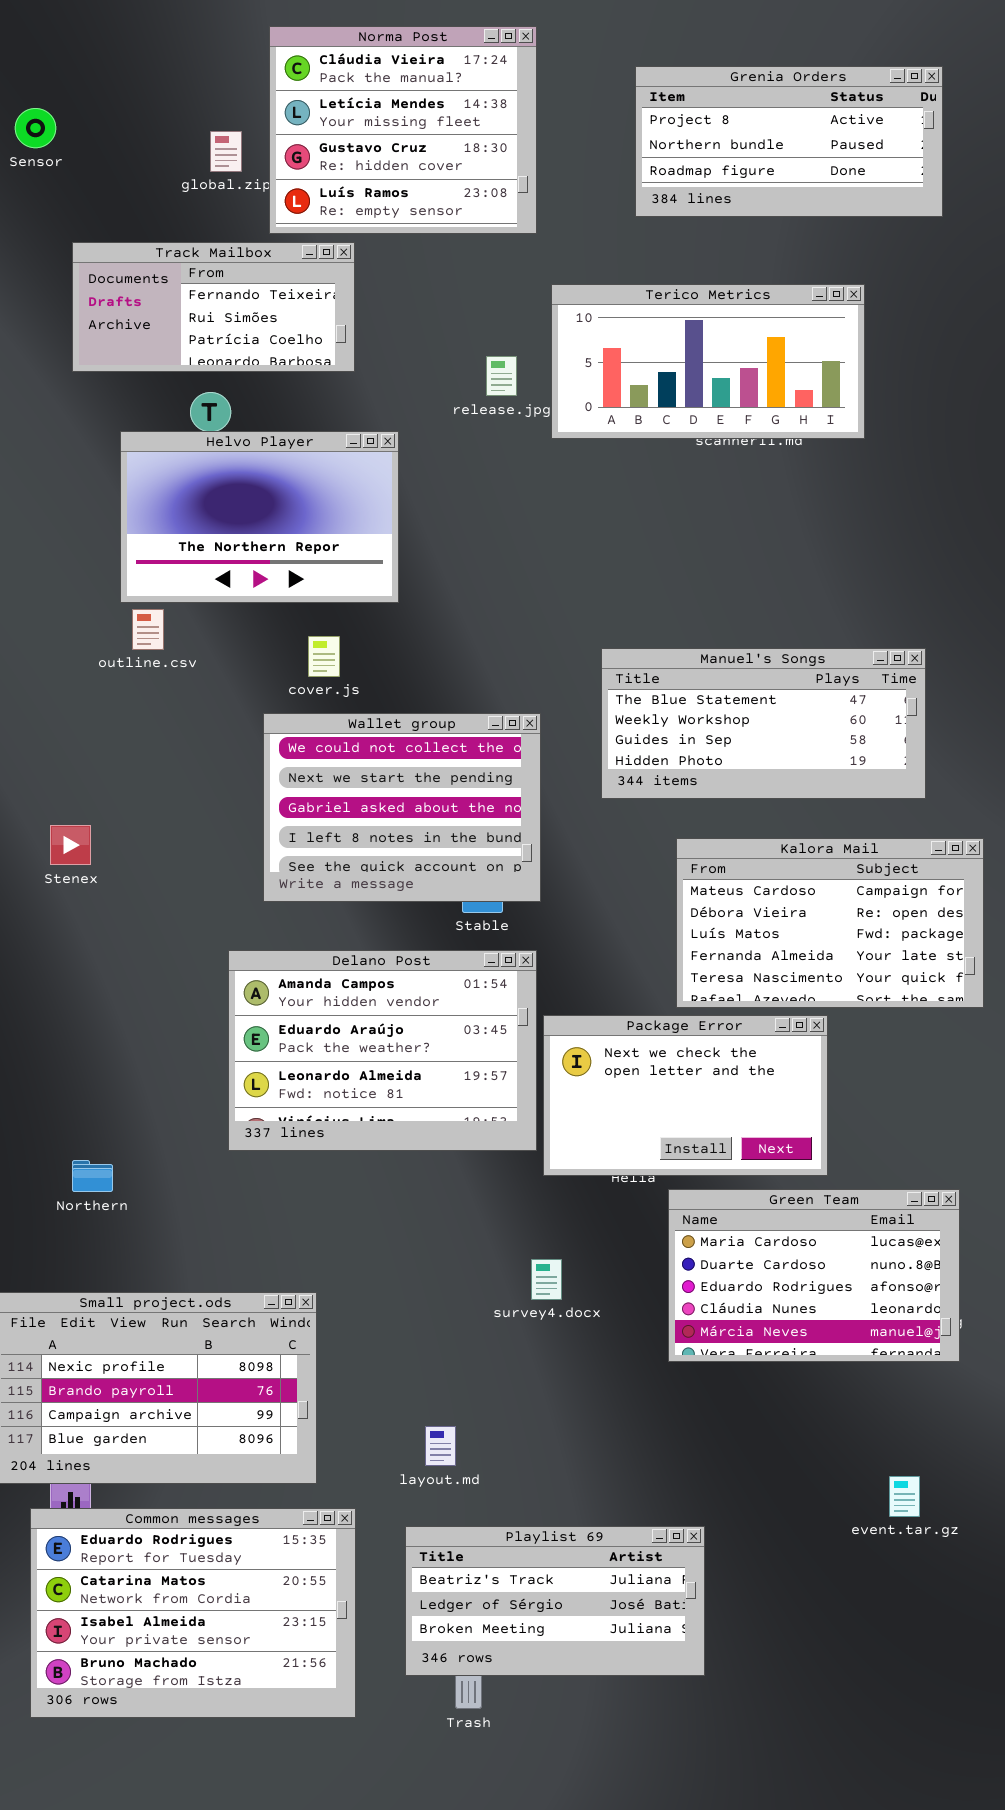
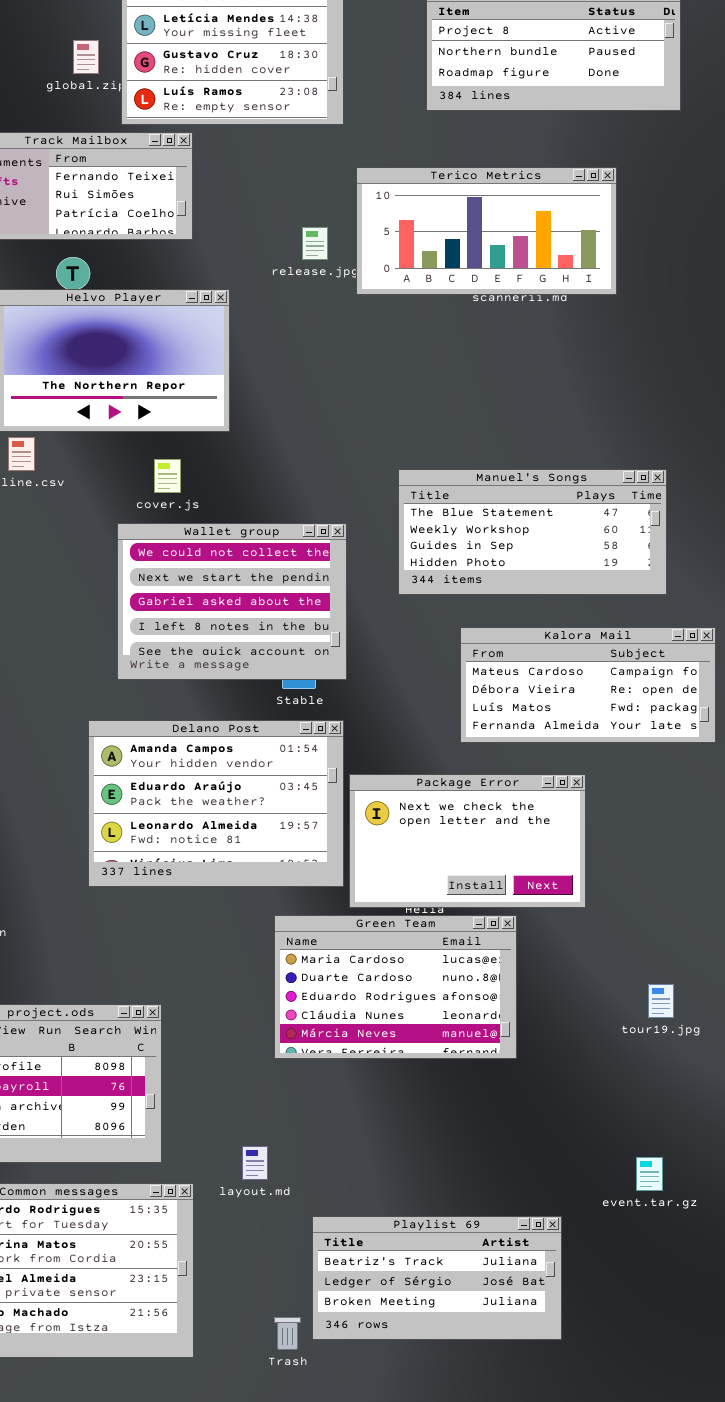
Kalora Mail: [676,838,984,1008] -> [460,627,716,743], resized
Green Team: [668,1189,960,1362] -> [274,915,517,1059], moved
layout.md: [425,1426,456,1466] -> [242,1146,268,1180], moved
Playlist 69: [405,1526,705,1676] -> [312,1216,562,1340], moved

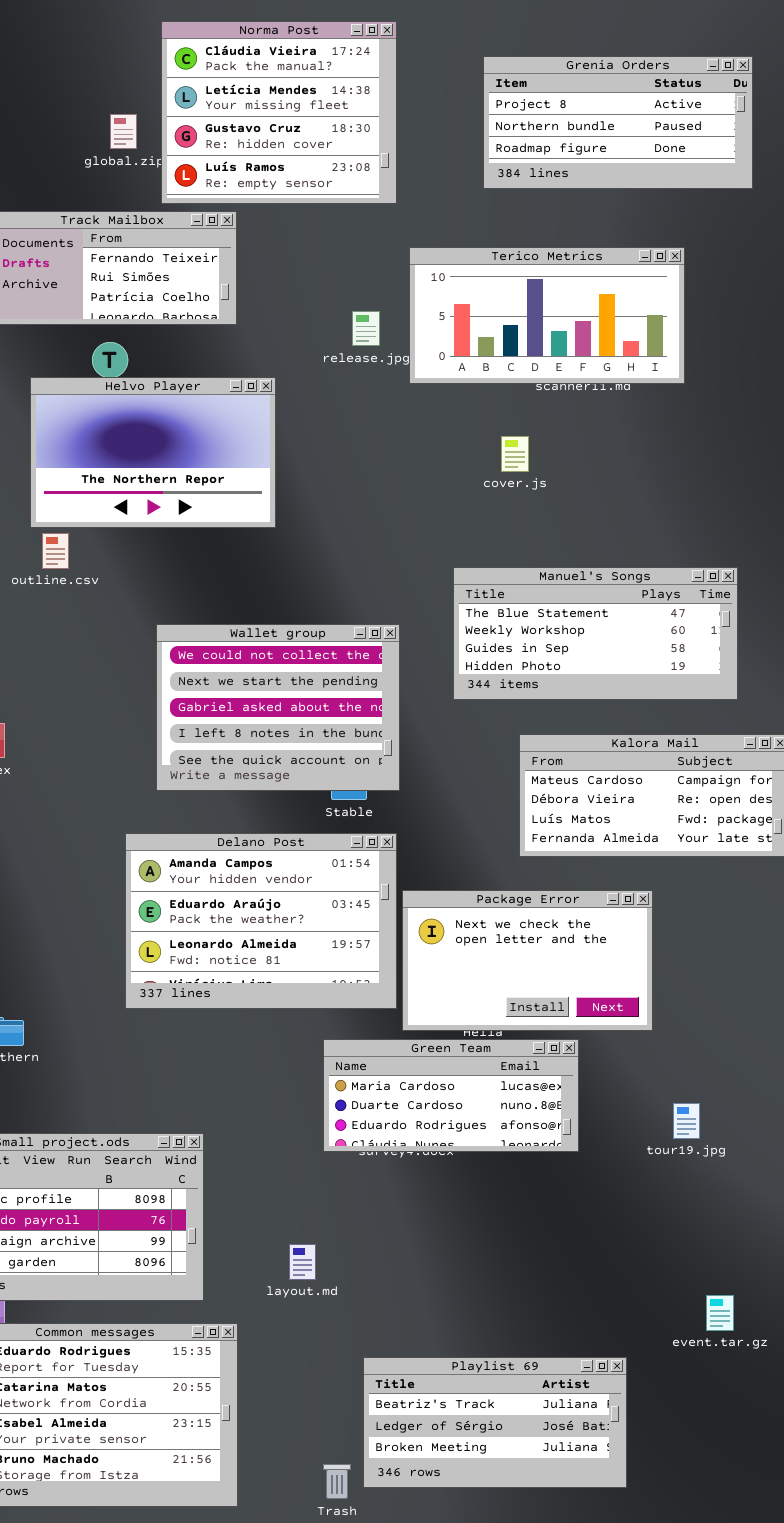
cover.js: [154,459,181,493] -> [501,436,529,472], moved
Green Team: [274,915,517,1059] -> [323,1039,579,1152], resized
tour19.jpg: [648,984,674,1018] -> [673,1103,700,1139], moved
layout.md: [242,1146,268,1180] -> [289,1244,316,1280], moved

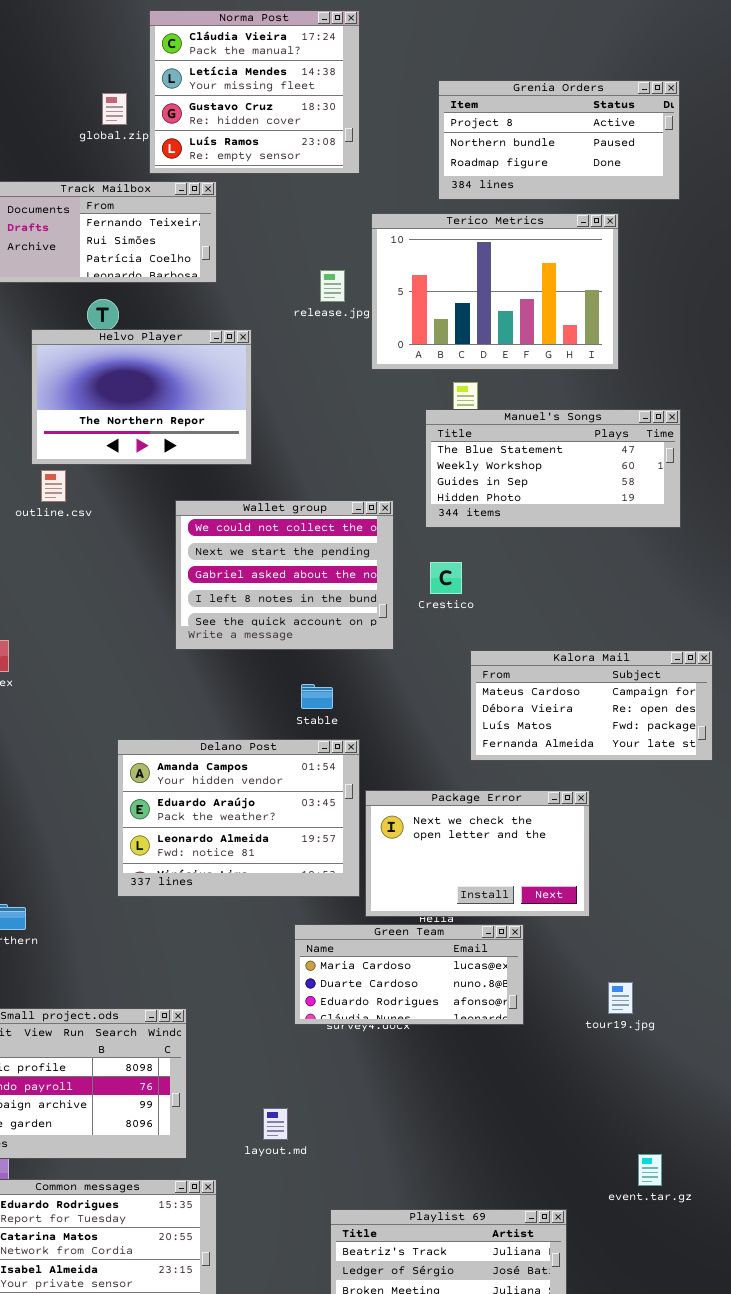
Grenia Orders: [483,56,753,189] -> [438,80,680,200], moved
Terico Metrics: [409,247,685,384] -> [371,213,619,370], resized
Manuel's Songs: [453,567,738,700] -> [425,409,681,528], moved
Wallet group: [156,624,400,791] -> [175,500,394,650], moved

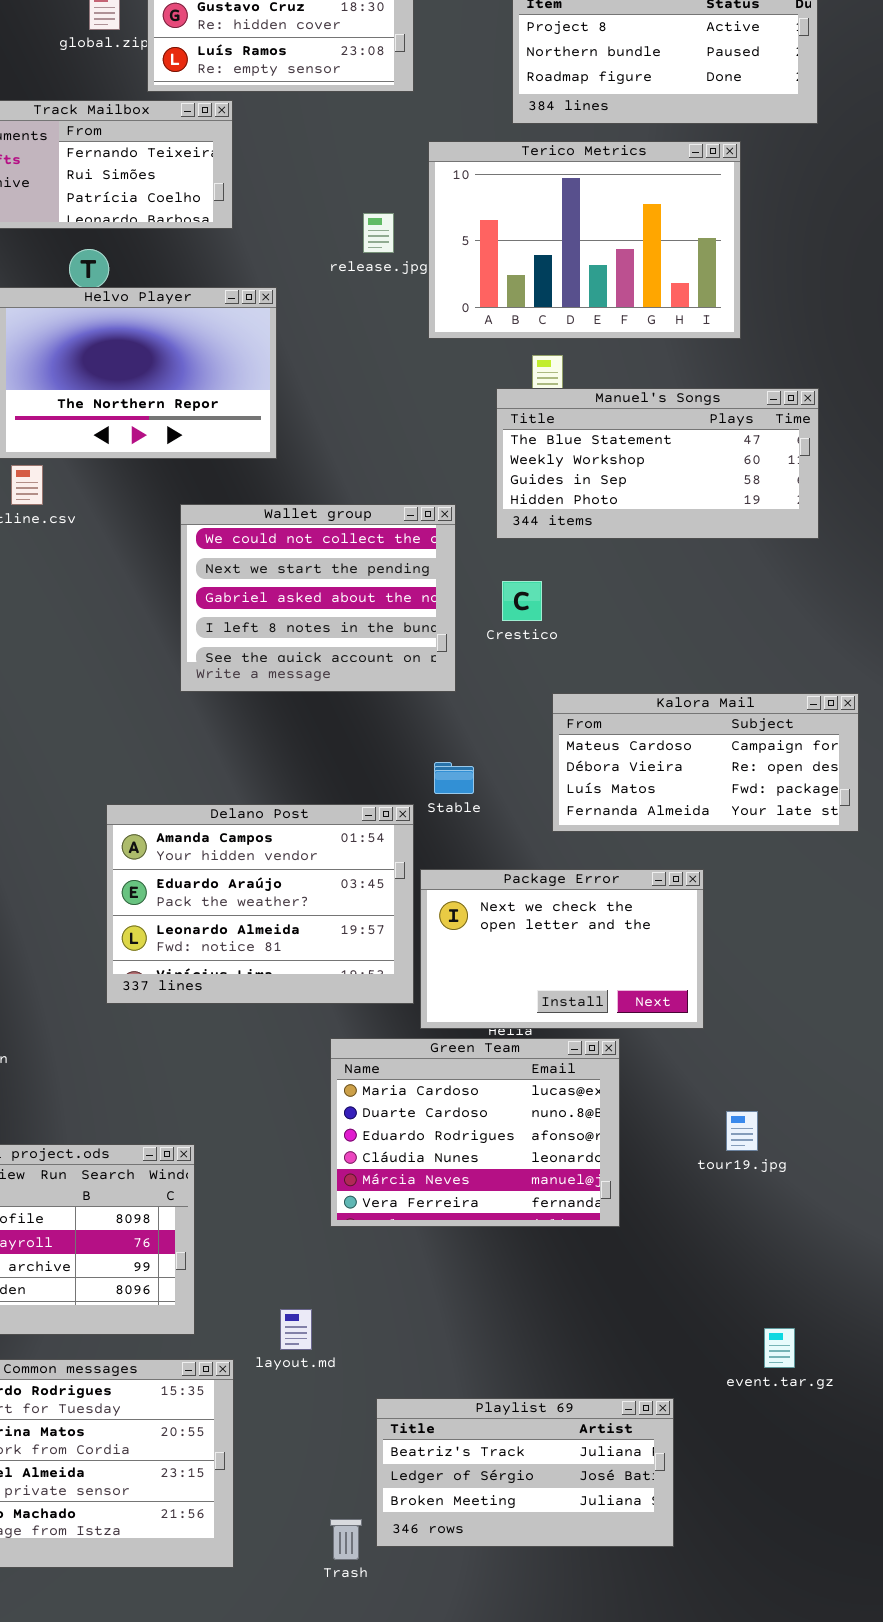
Stable: [301,684,333,709] -> [434,762,474,794], moved
Green Team: [294,924,524,1025] -> [330,1038,620,1227], resized
layout.md: [263,1108,288,1140] -> [280,1309,312,1350], moved

